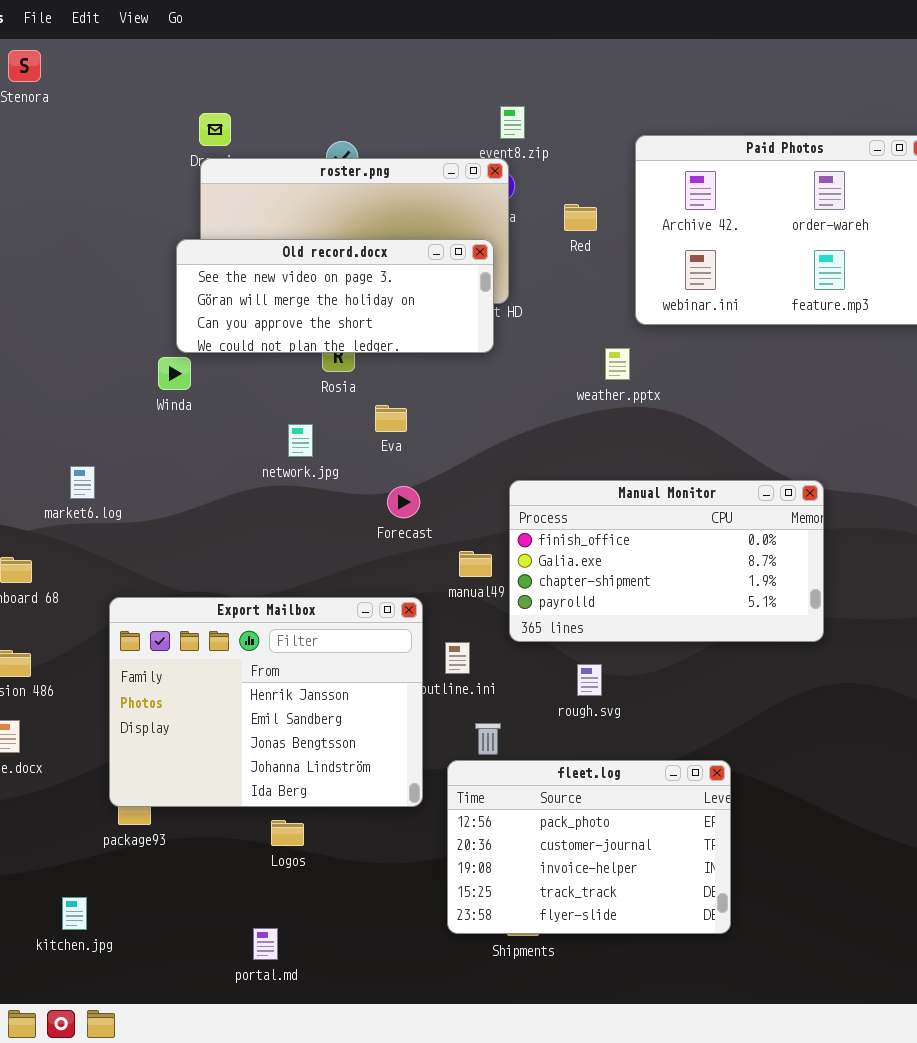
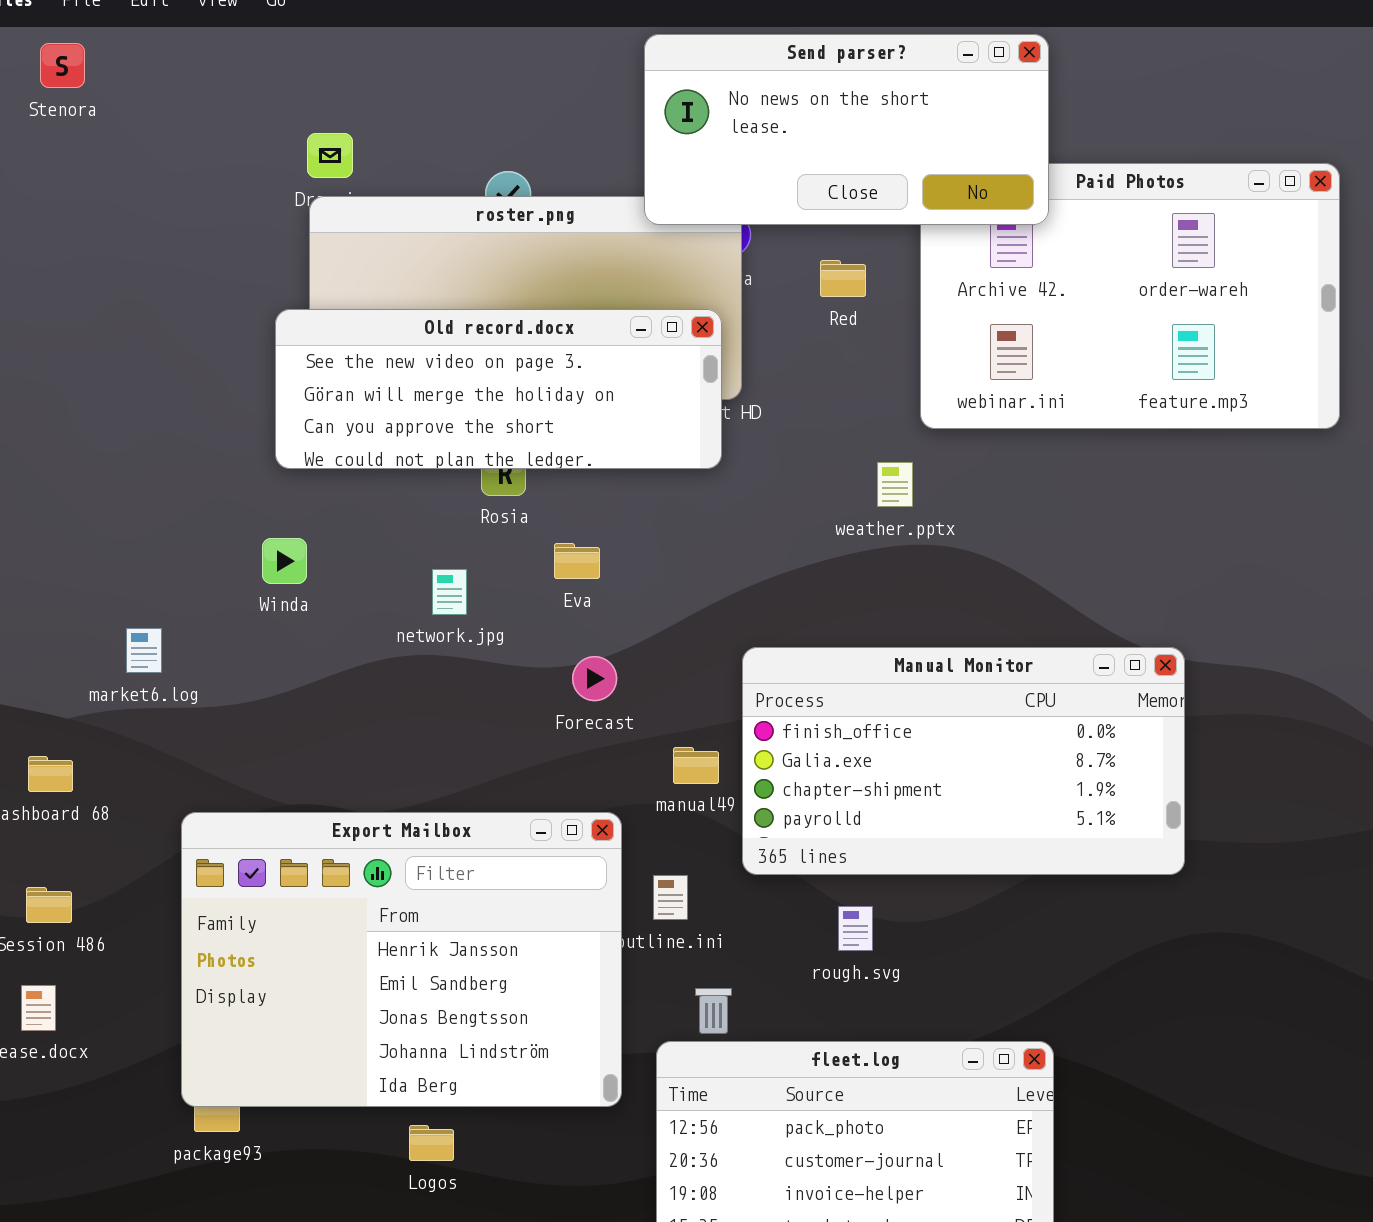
Send parser?: none -> [644,34,1049,225], opened
Winda: [158,357,191,390] -> [262,538,307,584], moved

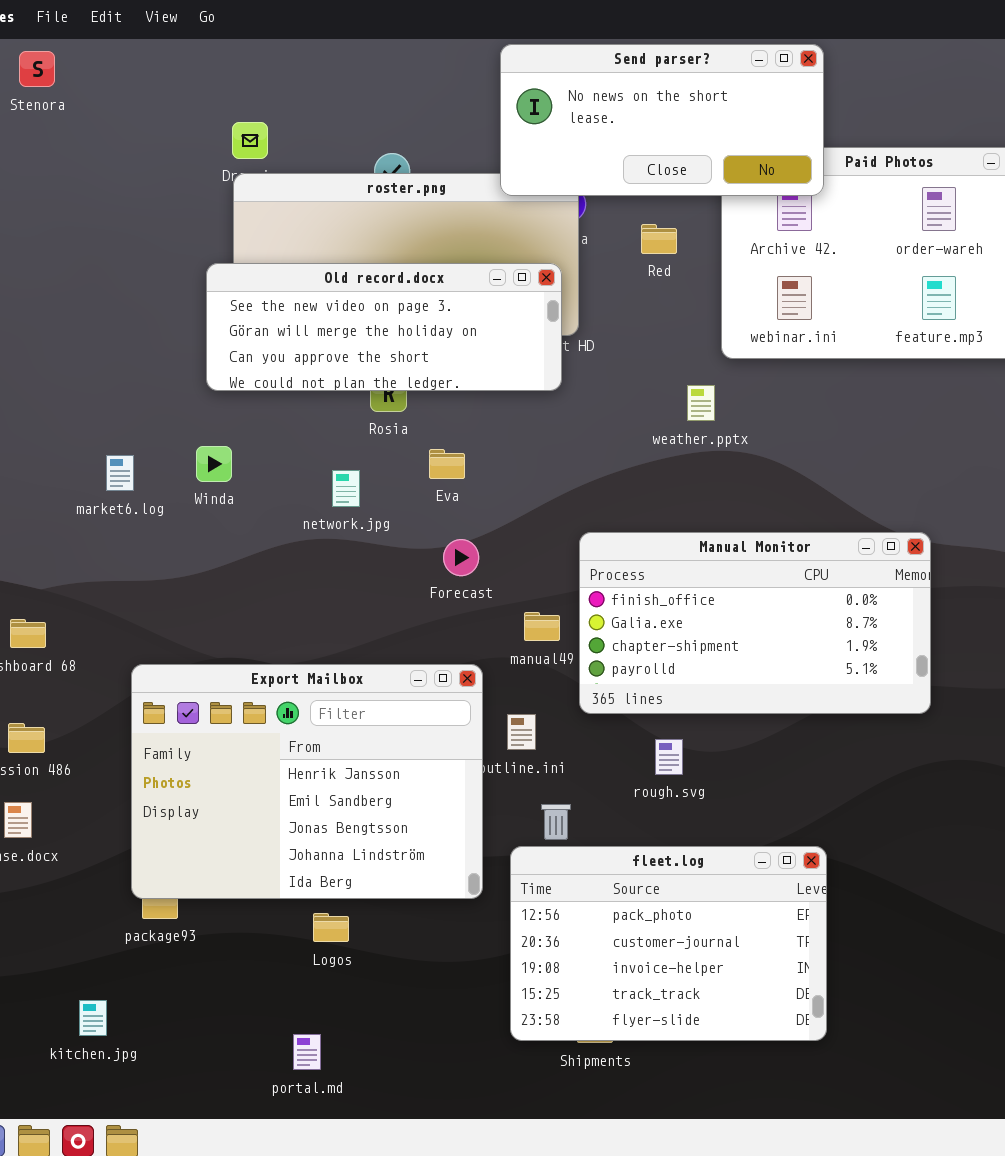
market6.log: [126,628,162,673] -> [106,455,134,491], moved

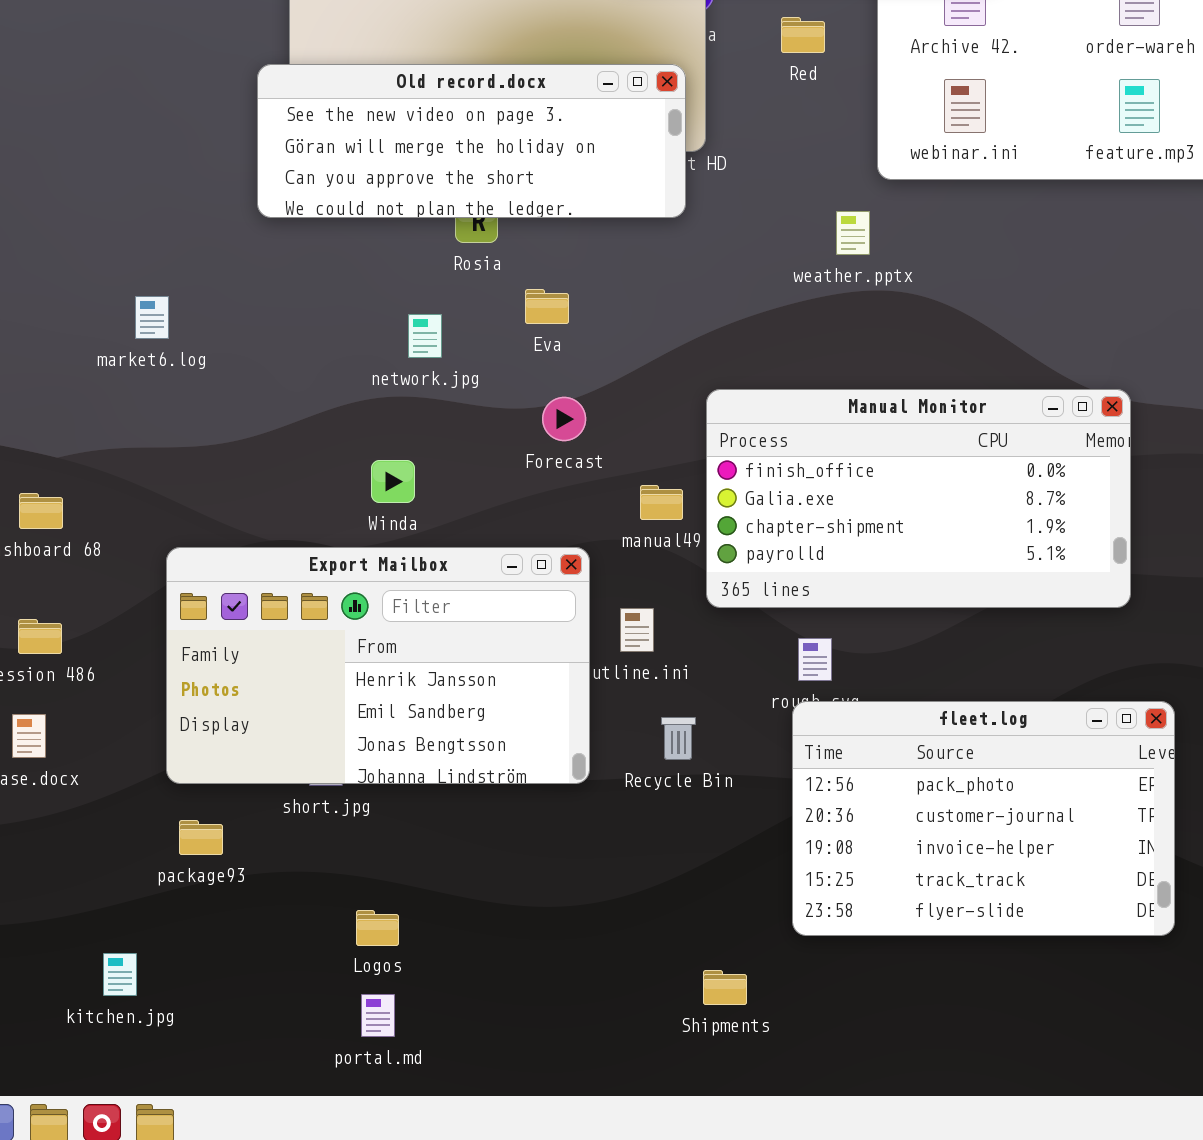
Winda: [196,446,232,482] -> [371,460,415,503], moved
Export Mailbox: [131,664,483,899] -> [166,547,590,784], resized
fleet.log: [510,846,827,1041] -> [792,701,1175,936], moved
Logos: [313,913,349,942] -> [356,910,399,946], moved

